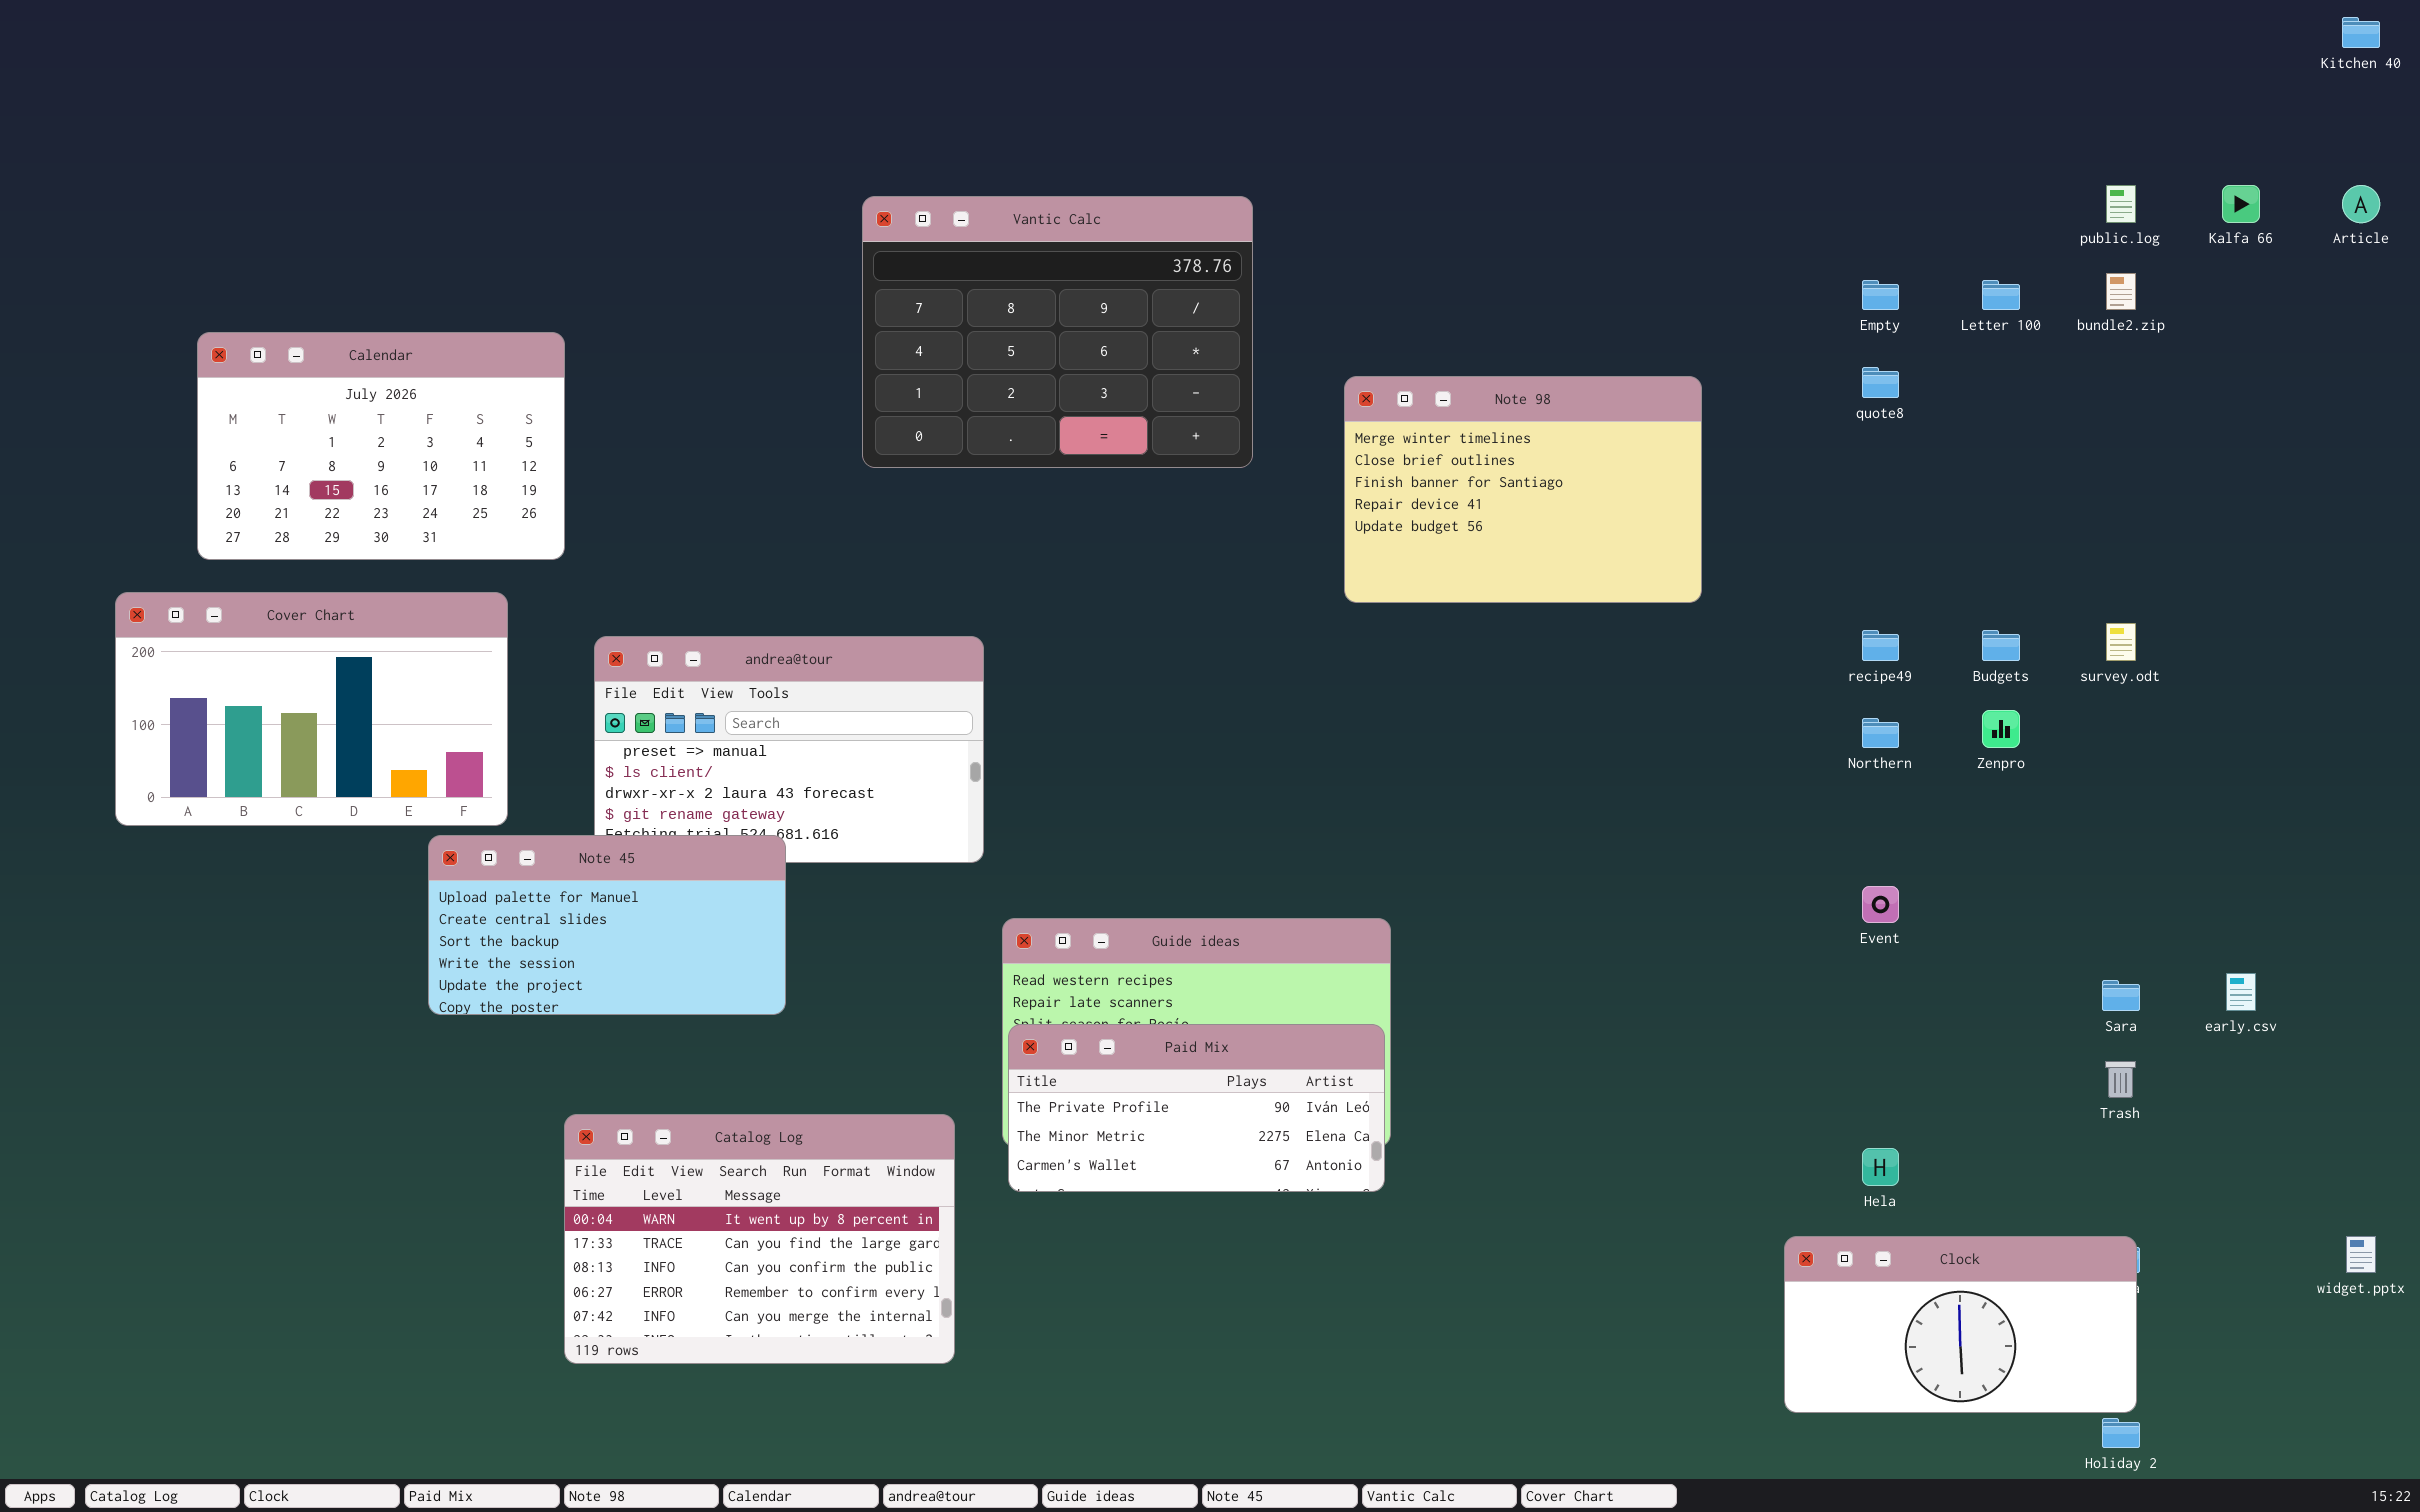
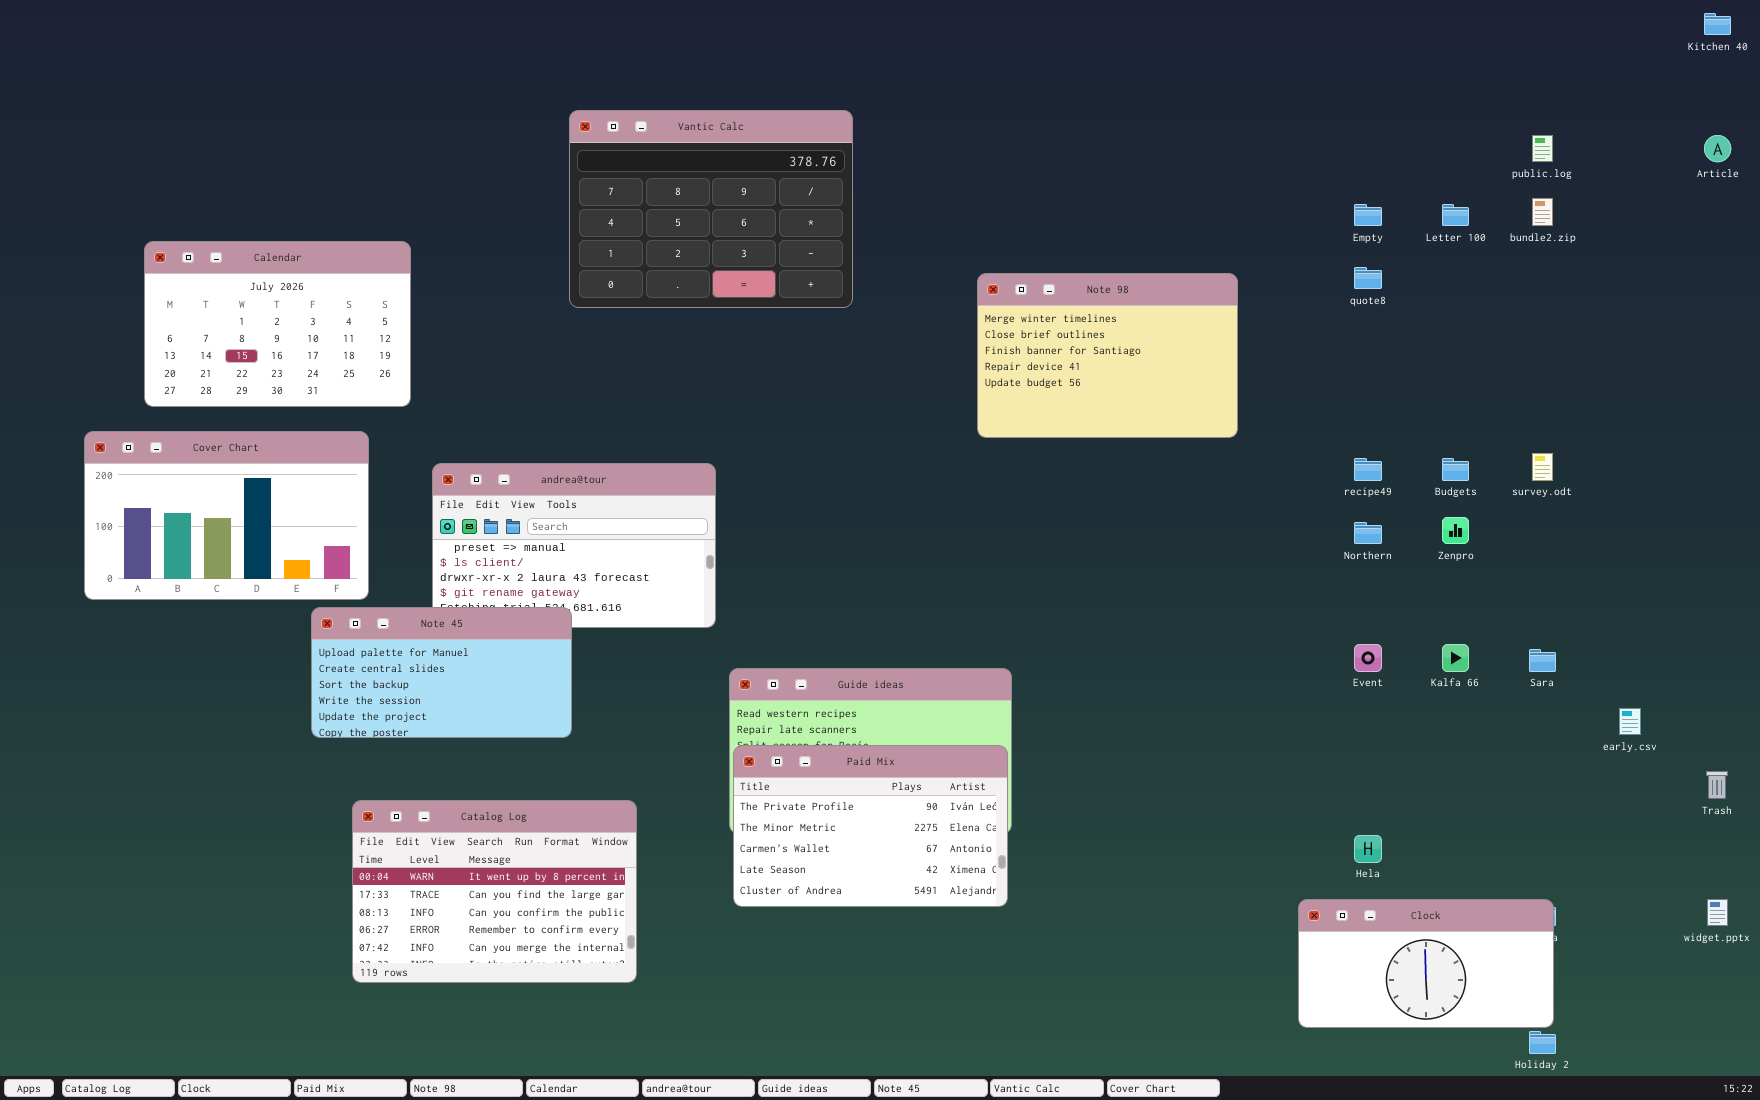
Kalfa 66: [2222,185,2260,223] -> [1442,644,1469,672], moved
Vantic Calc: [862,196,1253,468] -> [569,110,853,308], moved
Sara: [2102,980,2140,1011] -> [1529,649,1556,672], moved
Paid Mix: [1008,1024,1385,1192] -> [733,745,1008,907], resized
Trash: [2105,1061,2136,1098] -> [1706,771,1728,799], moved
Catalog Log: [564,1114,955,1364] -> [352,800,637,983], moved

